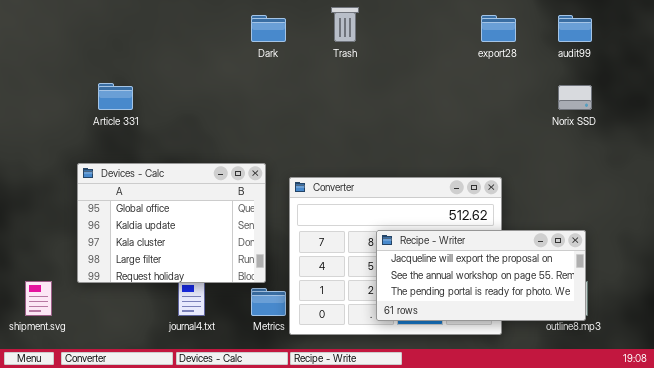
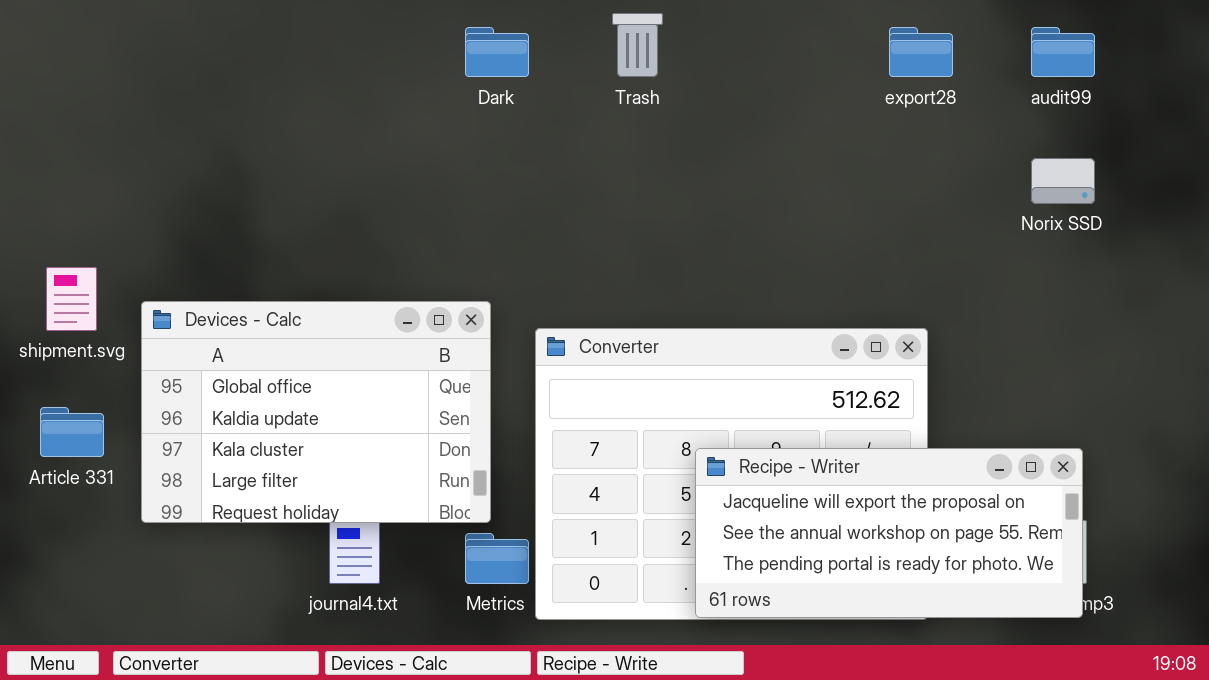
Article 331: [98,83,133,110] -> [40,407,104,457], moved
Recipe - Writer: [376,230,586,321] -> [695,448,1083,618], moved
shipment.svg: [25,281,52,316] -> [46,267,97,331], moved

